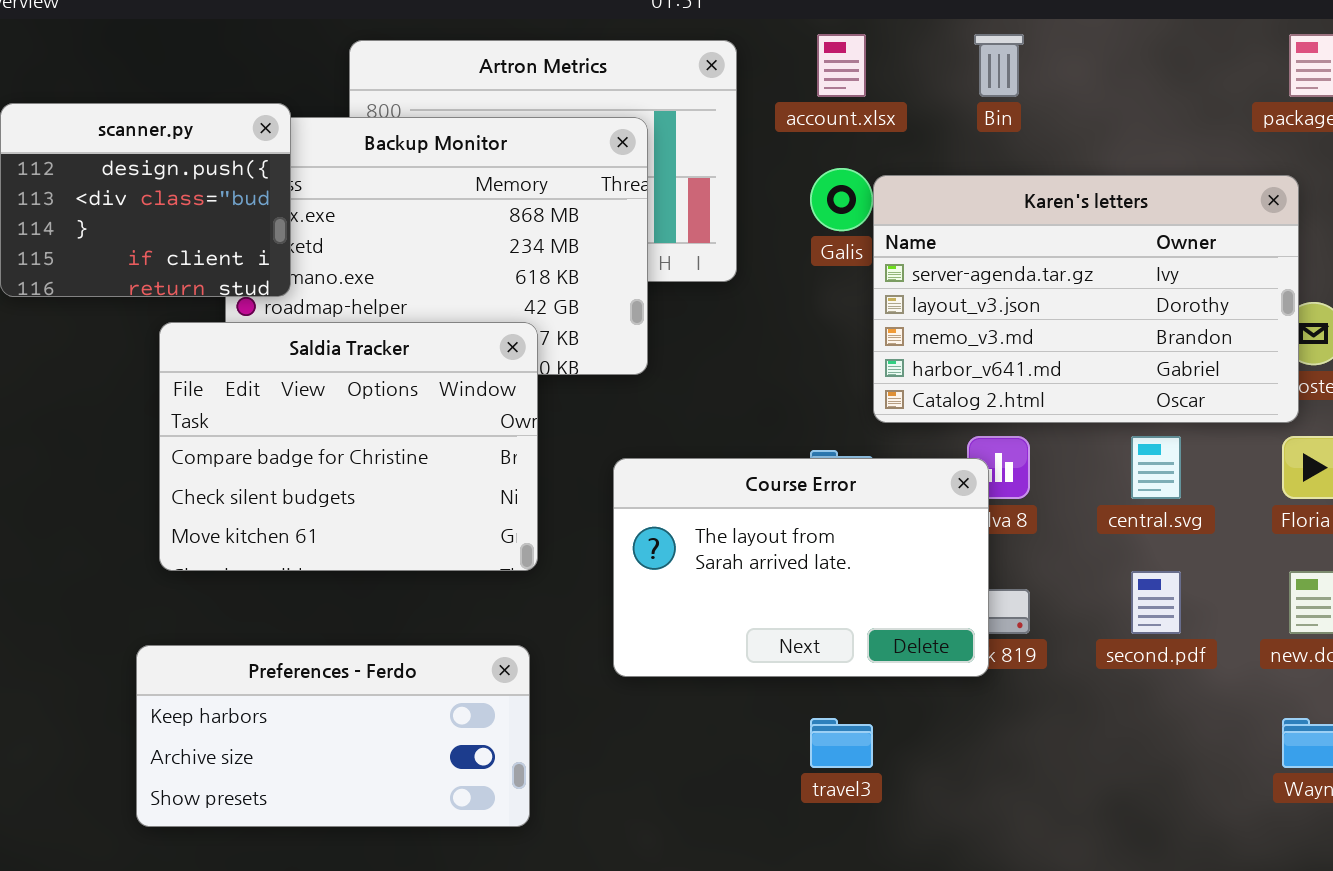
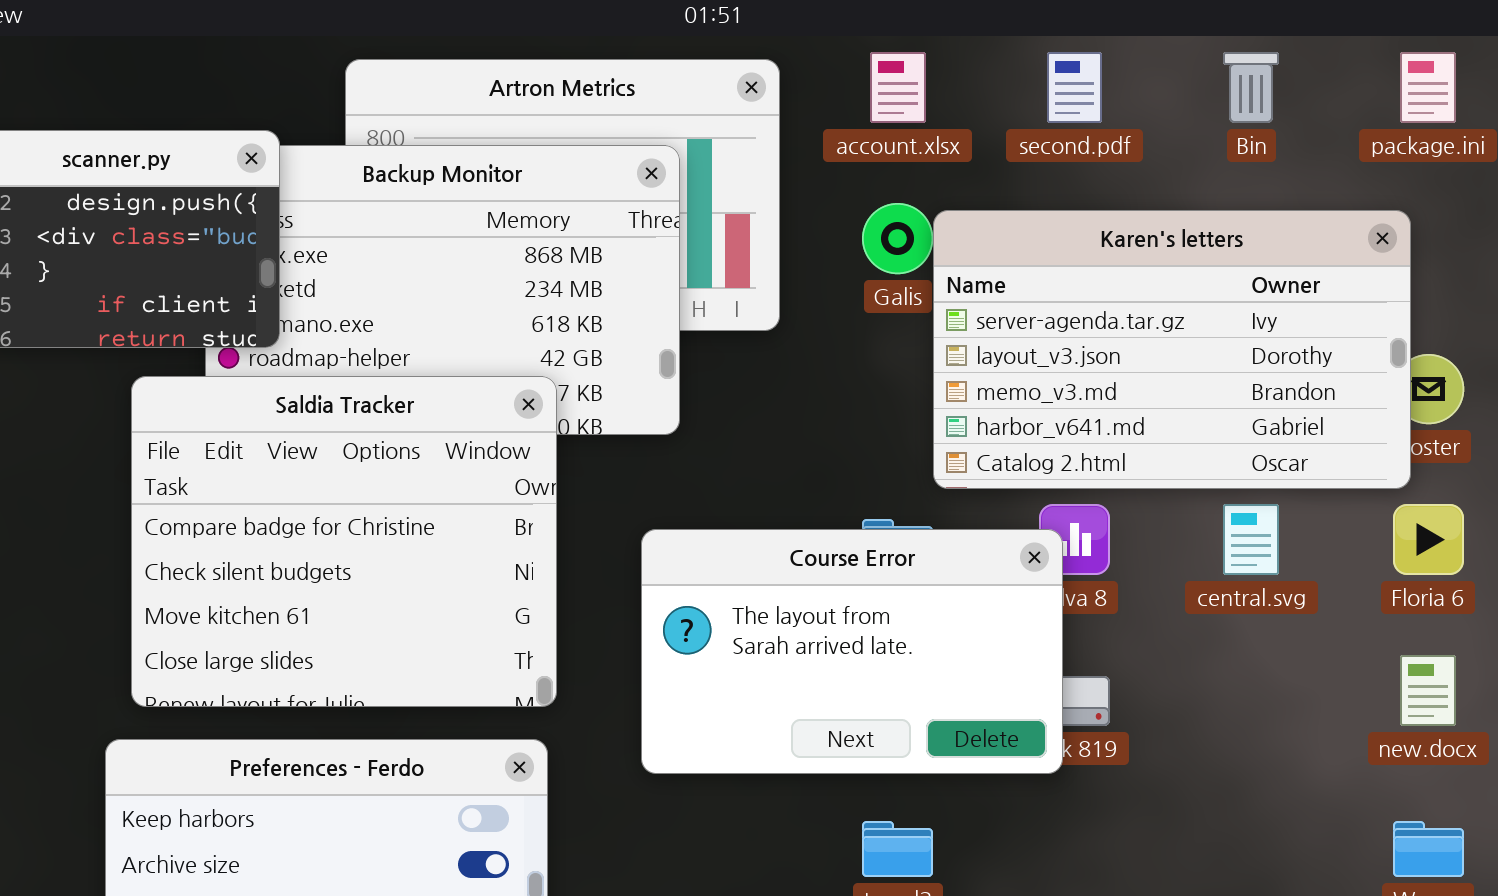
Bin: [974,34,1024,97] -> [1223,52,1279,123], moved
Saldia Tracker: [159,322,538,571] -> [131,376,557,707], resized
second.pdf: [1131,571,1181,634] -> [1047,52,1102,123], moved

